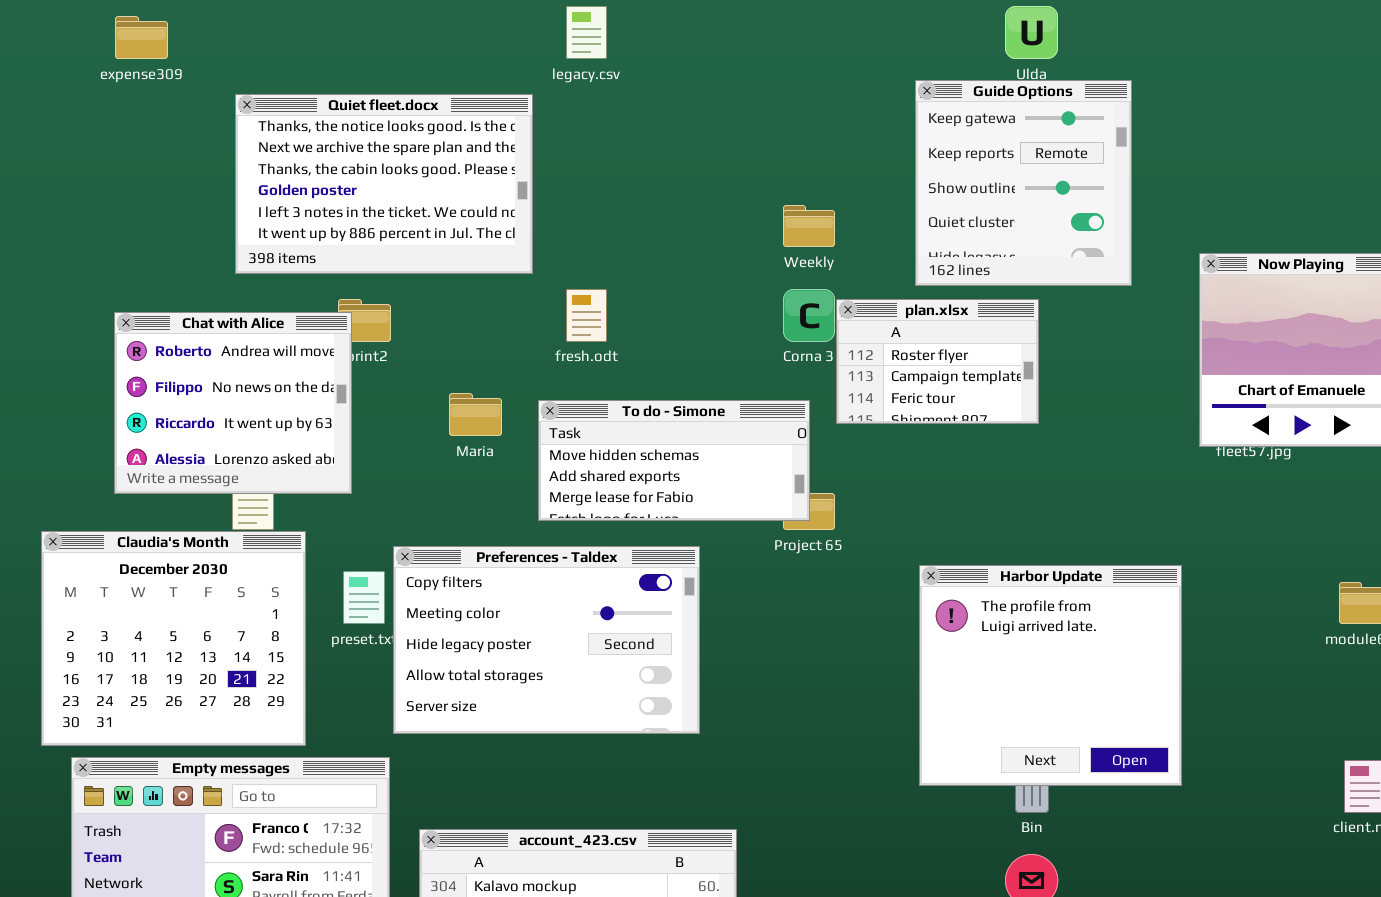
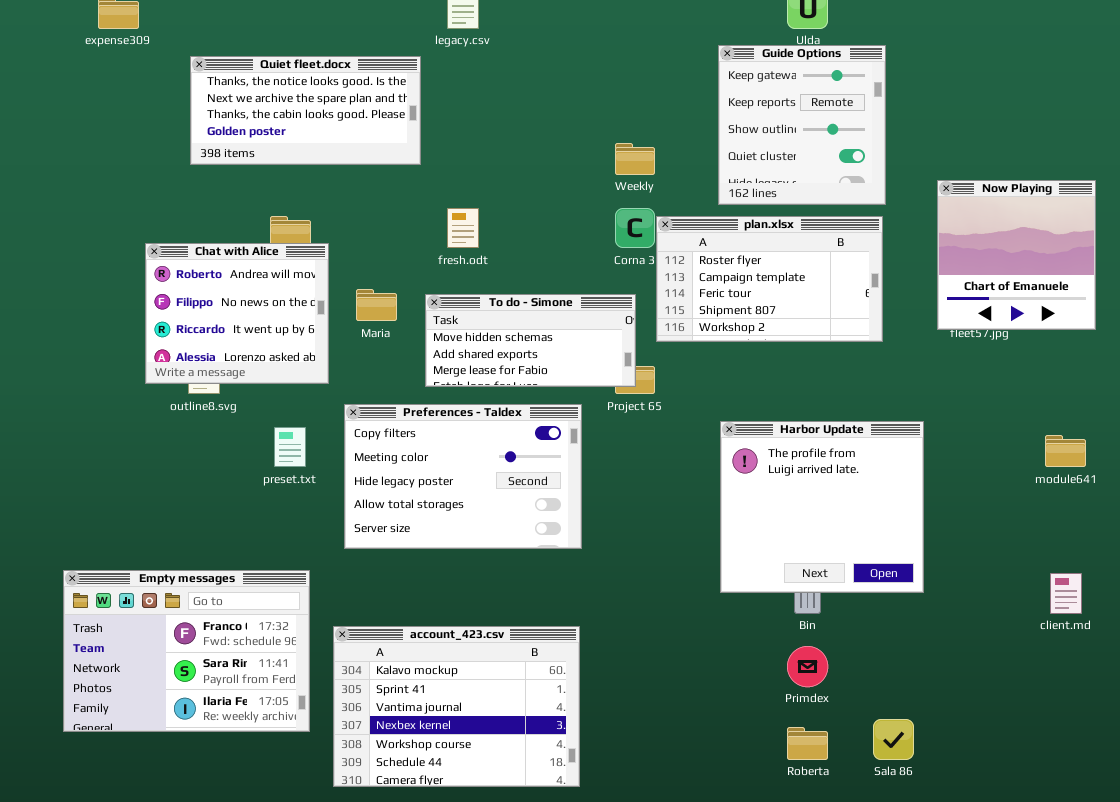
Quiet fleet.docx: [235,94,533,274] -> [190,56,421,165], resized
plan.xlsx: [836,299,1039,424] -> [656,216,883,342], resized
Chat with Alice: [114,312,352,494] -> [145,243,329,384], moved
Claudia's Month: [41,531,306,746] -> none, closed
Preferences - Taldex: [393,546,700,734] -> [344,404,582,549], moved

